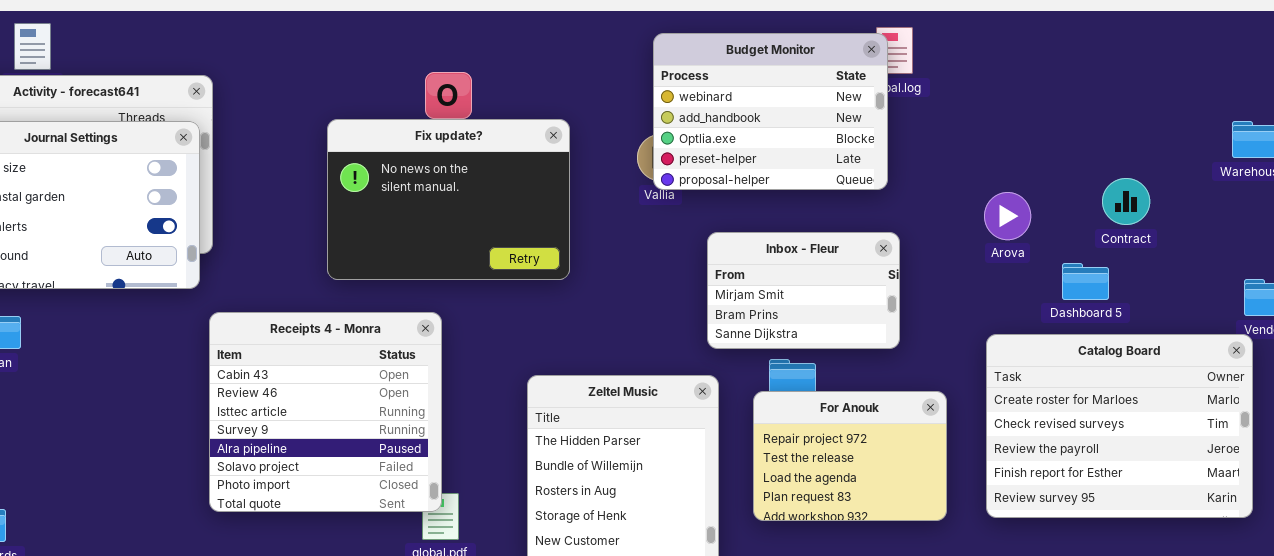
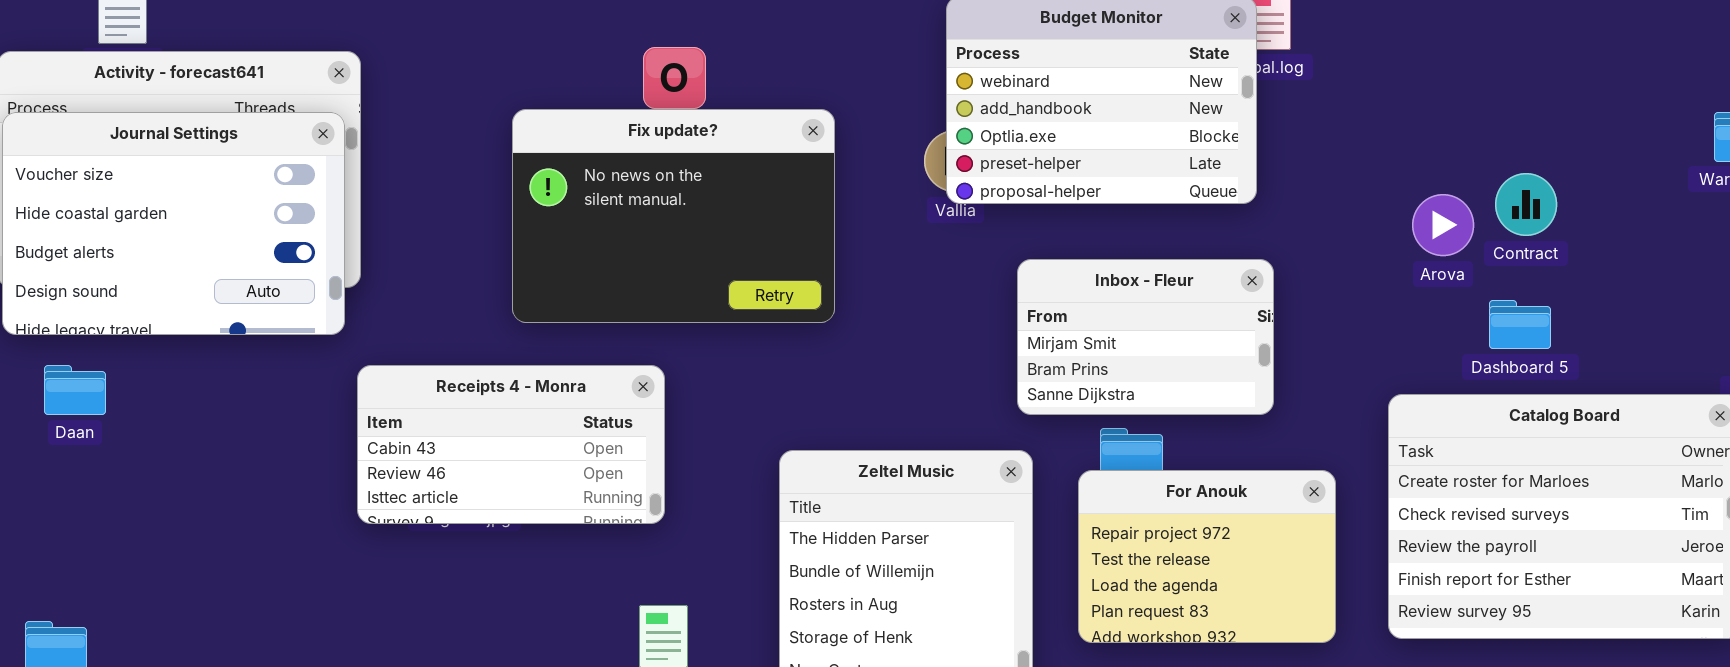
Contract: [1102,178,1150,225] -> [1495,173,1557,236], moved
Arova: [984,192,1031,240] -> [1412,194,1474,256], moved
Receipts 4 - Monra: [209,312,442,512] -> [357,365,665,524], resized

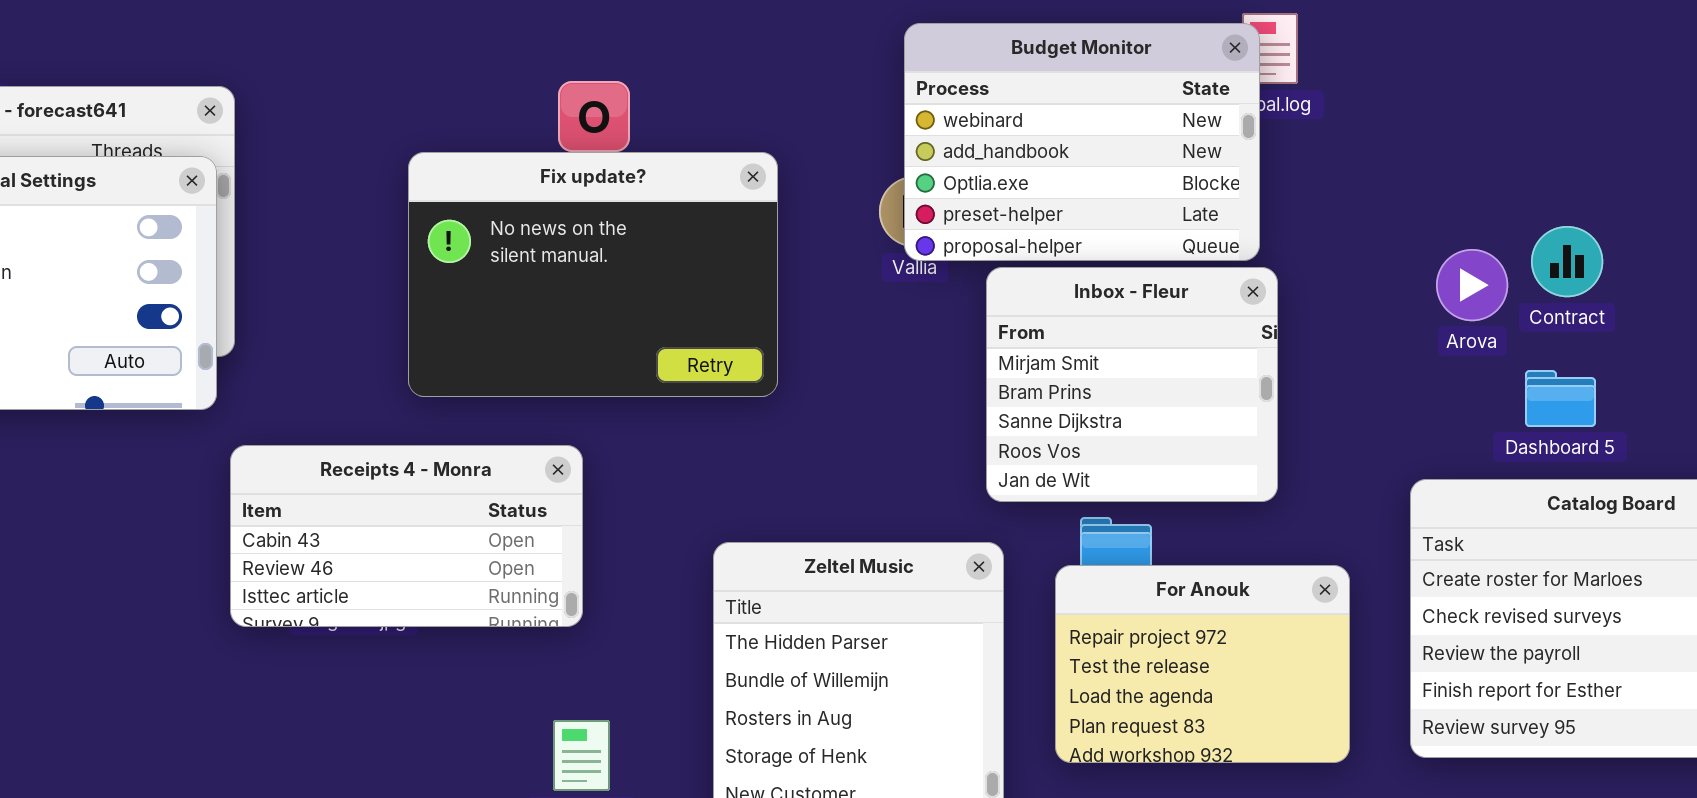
Inbox - Fleur: [1017,259,1274,415] -> [986,267,1278,502], resized

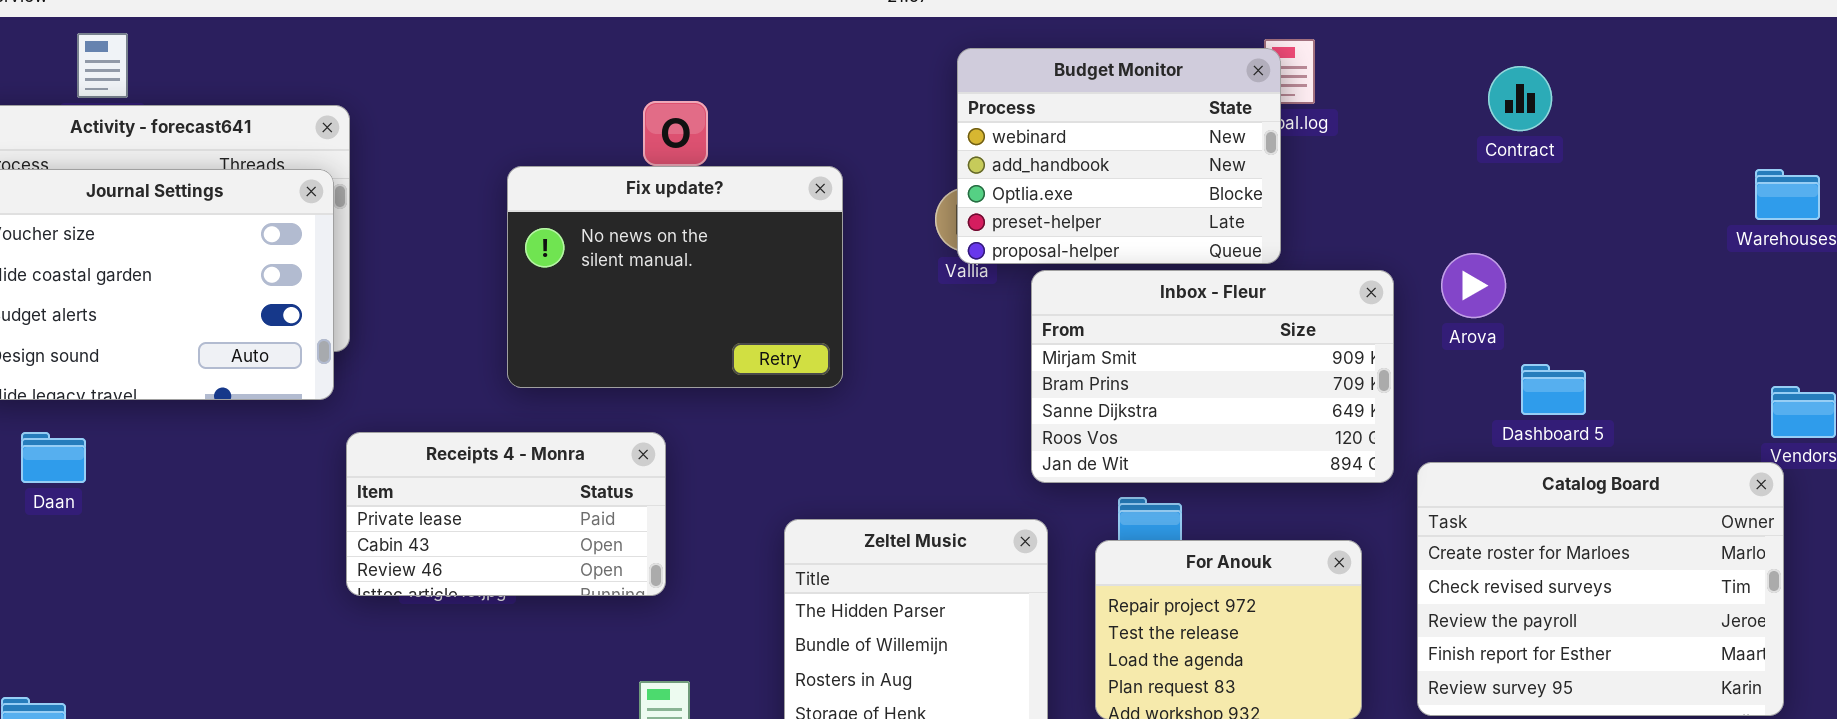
Contract: [1531,226,1603,297] -> [1488,66,1552,131], moved
Inbox - Fleur: [986,267,1278,502] -> [1031,270,1394,483], resized
Receipts 4 - Monra: [230,445,583,627] -> [346,432,666,596], scrolled up 1 row

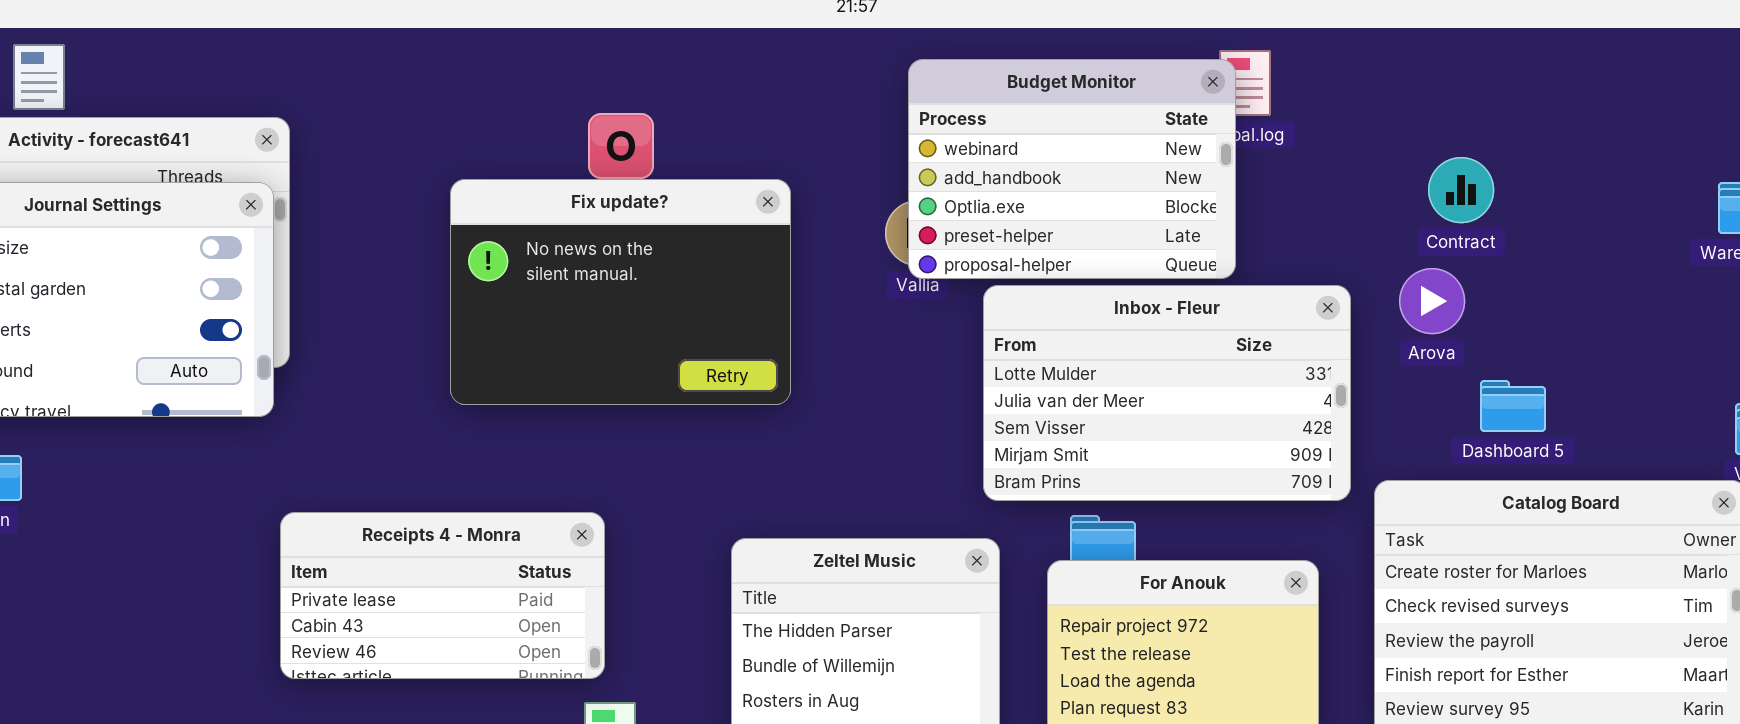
Contract: [1488,66,1552,131] -> [1428,157,1494,223], moved
Inbox - Fleur: [1031,270,1394,483] -> [983,285,1351,501], scrolled up 3 rows
Receipts 4 - Monra: [346,432,666,596] -> [280,512,605,679], moved

